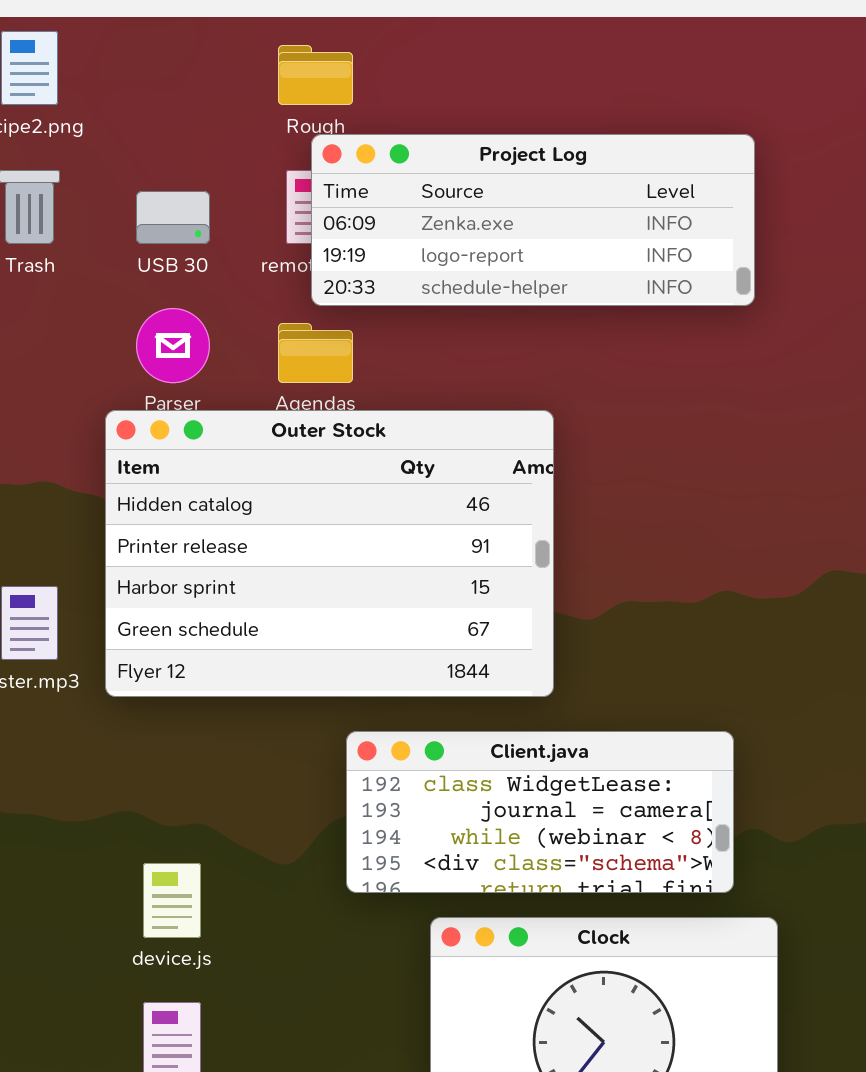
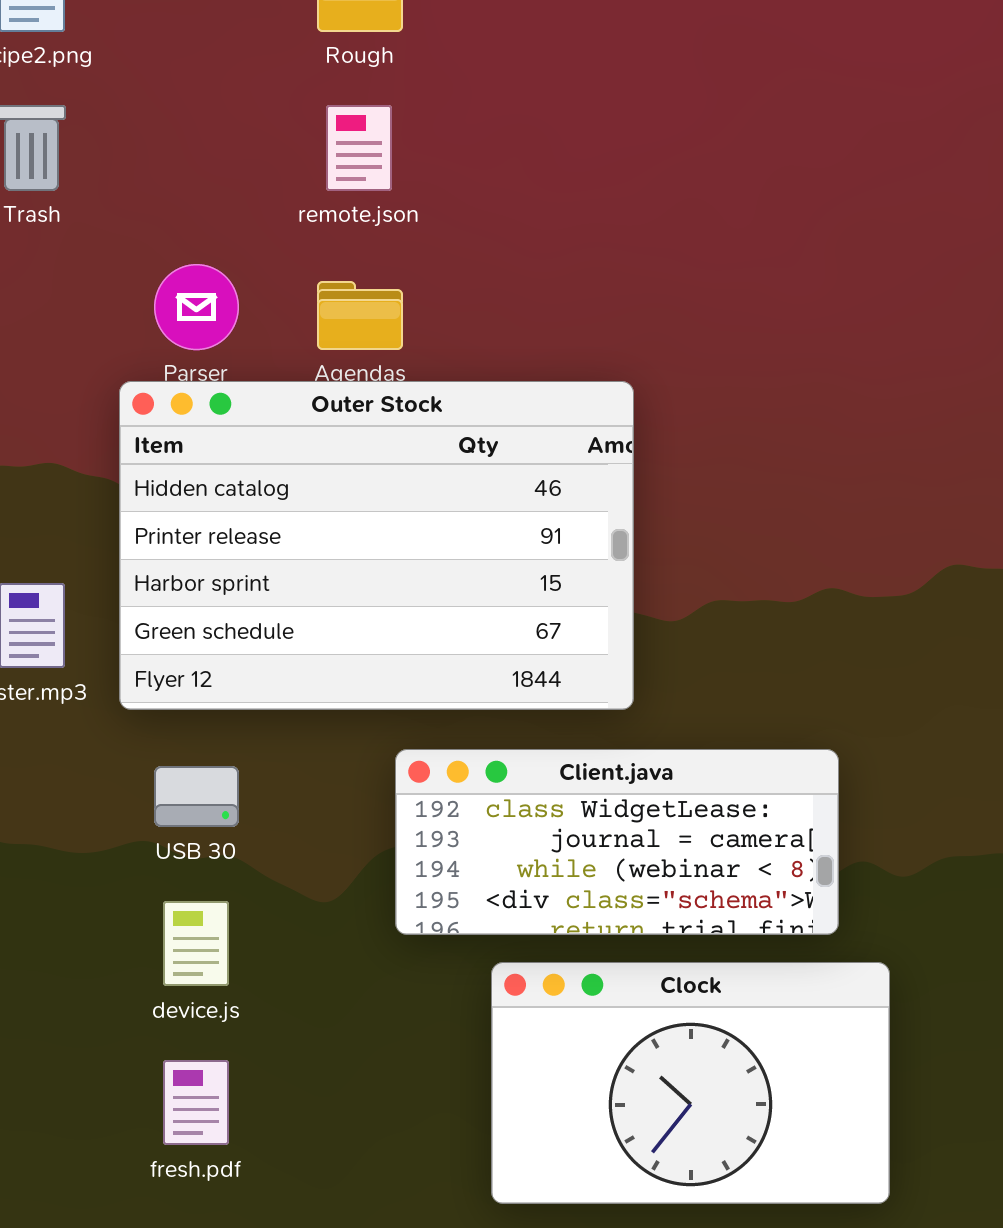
Project Log: [311,134,755,306] -> none, closed
USB 30: [136,191,210,244] -> [154,766,239,827], moved

